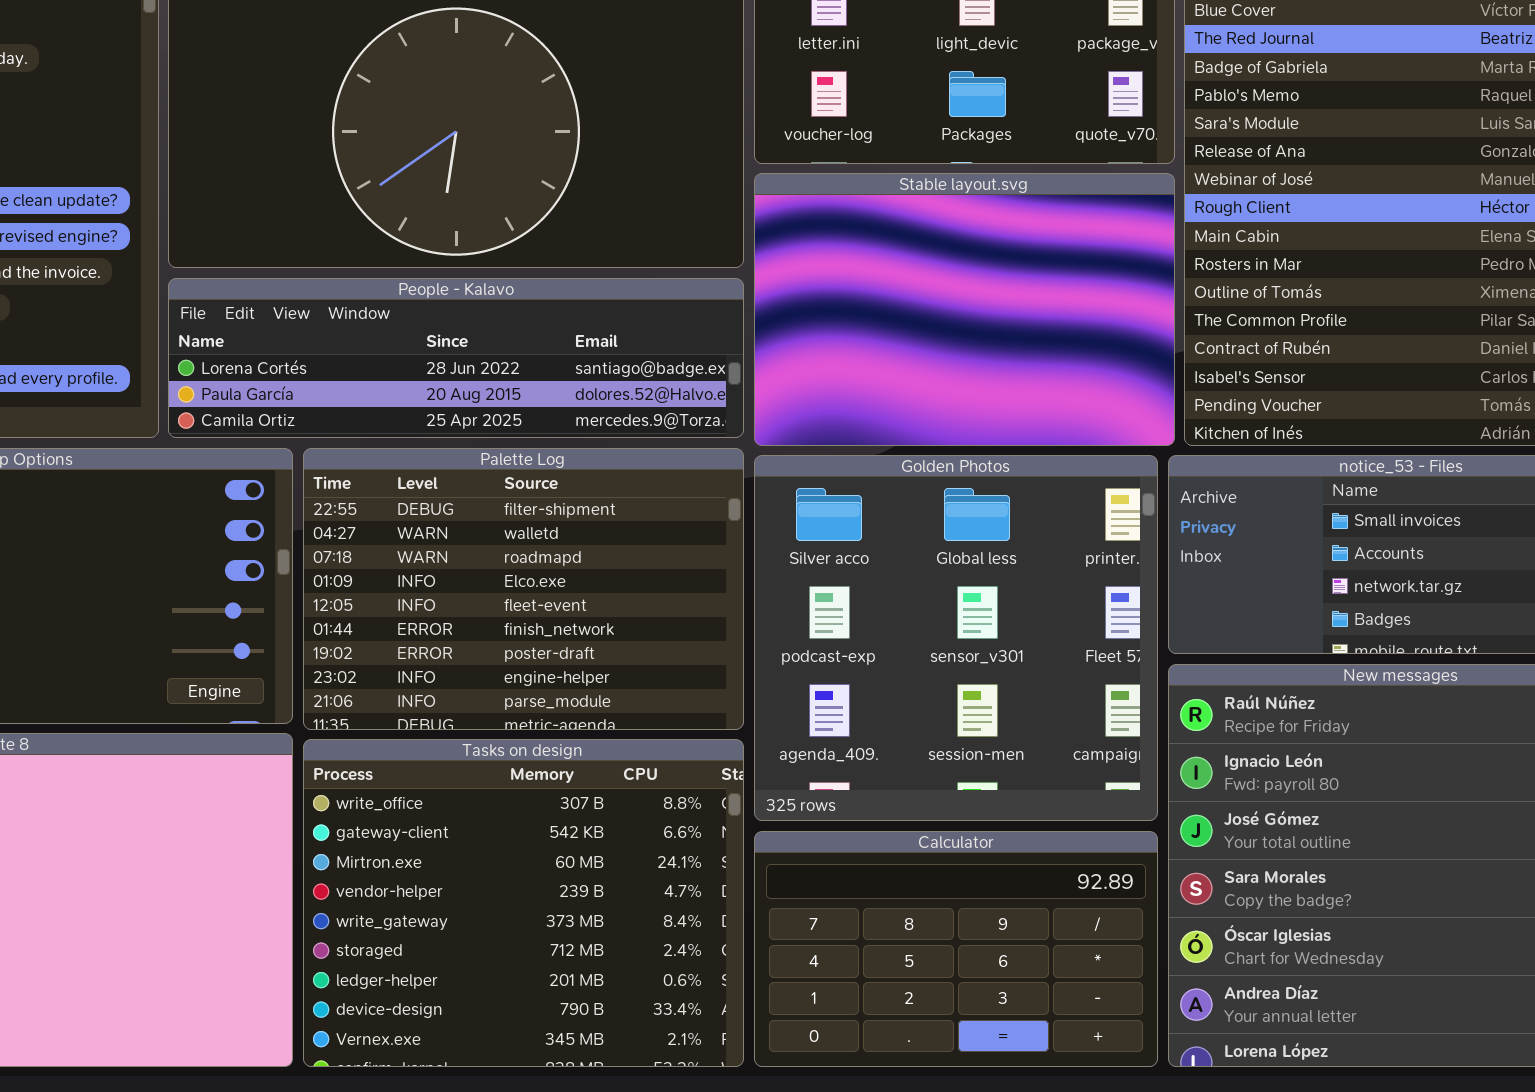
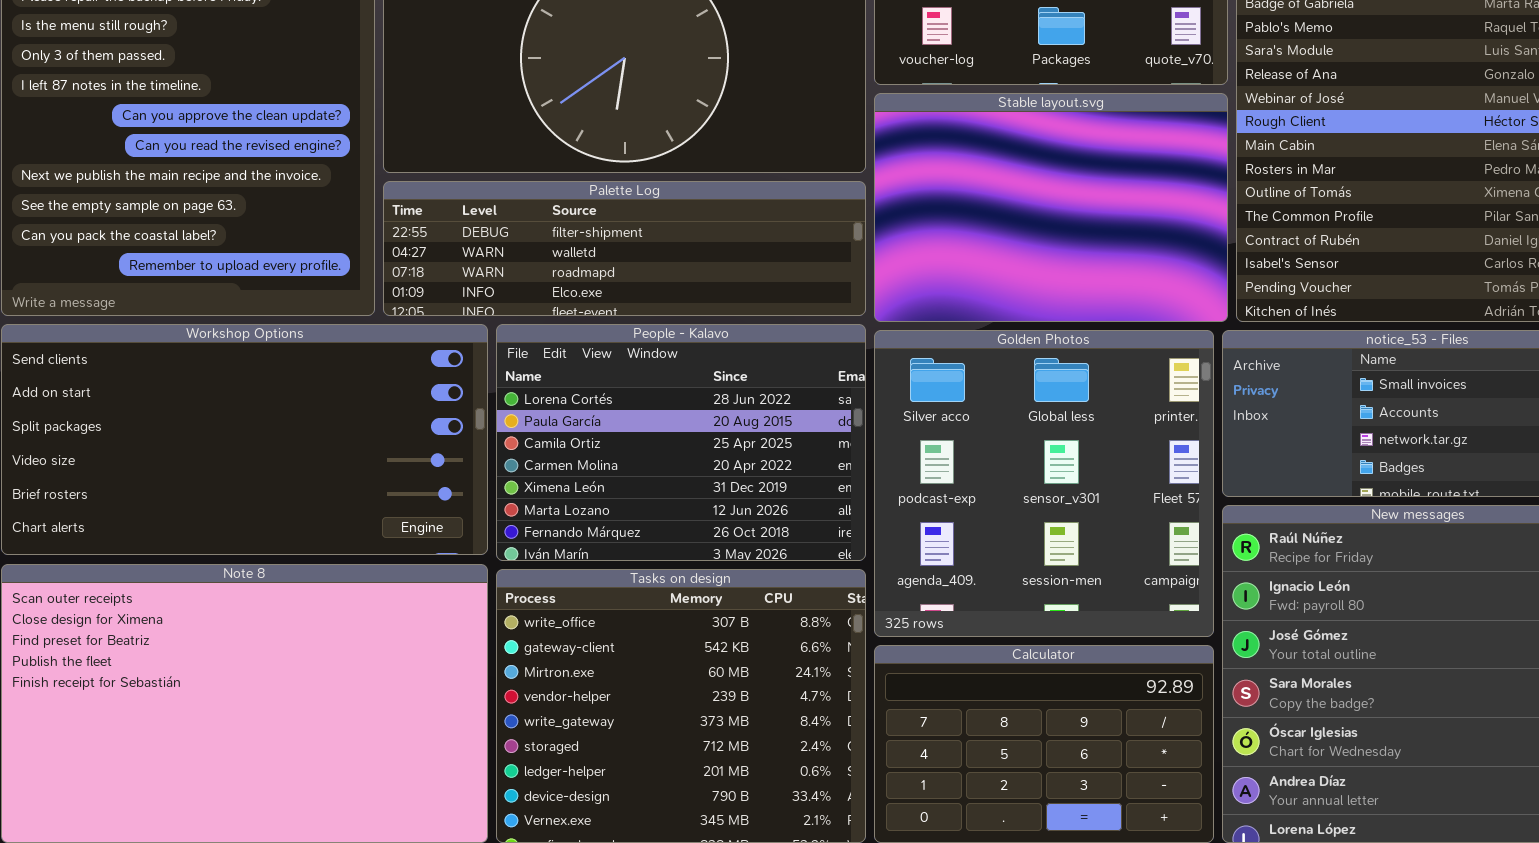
People - Kalavo: [168,278,744,438] -> [496,324,866,561], moved, resized
Palette Log: [303,448,744,730] -> [383,181,866,316], moved, resized

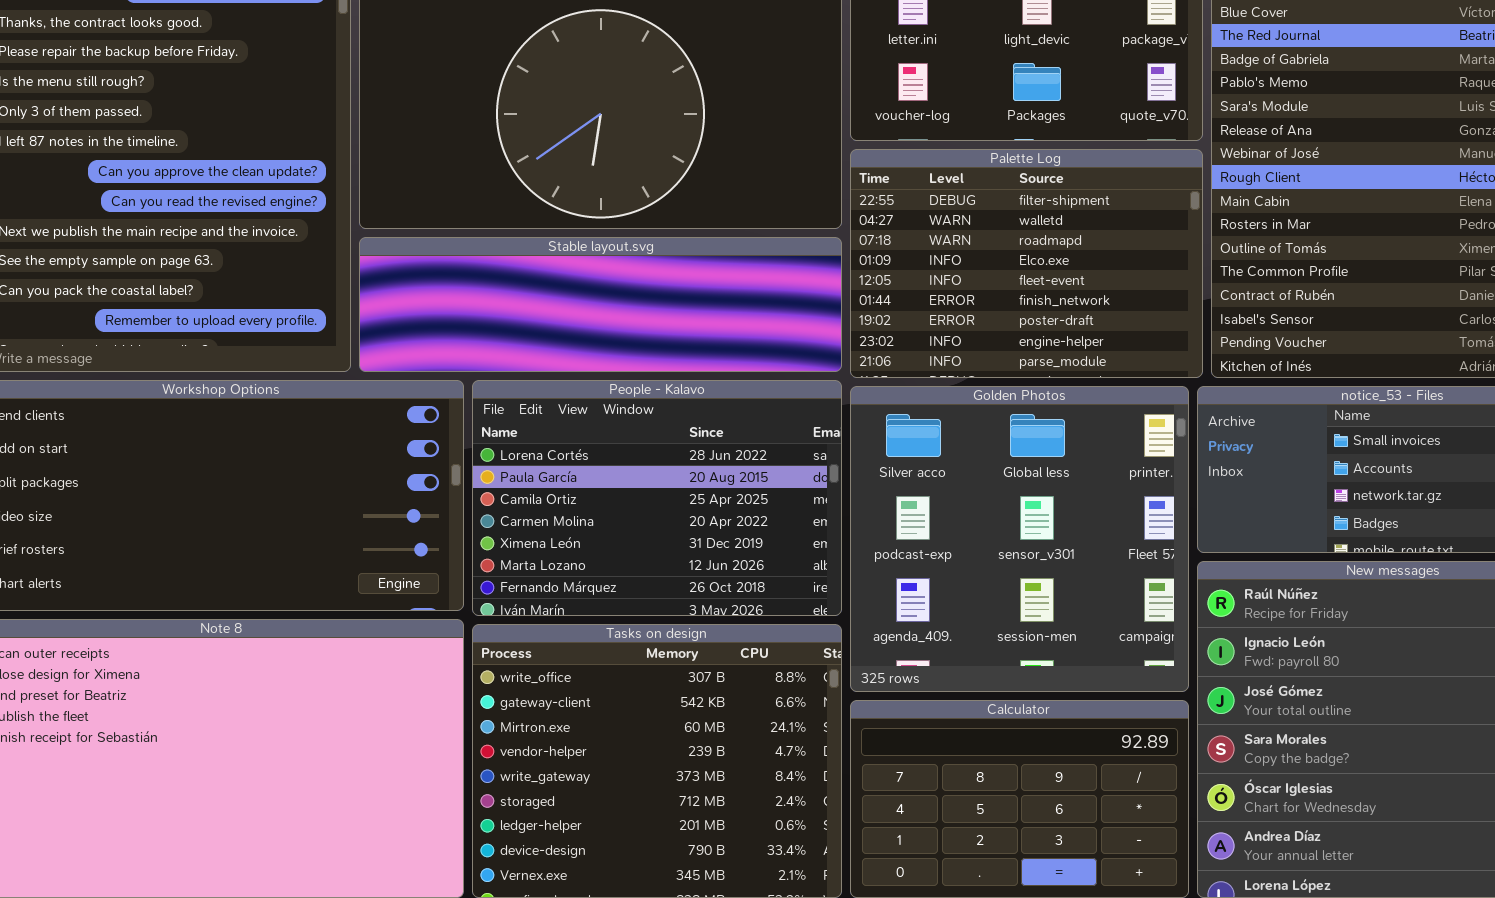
Stable layout.svg: [874,93,1228,322] -> [359,237,842,372], moved, resized
Palette Log: [383,181,866,316] -> [850,149,1203,378], moved, resized

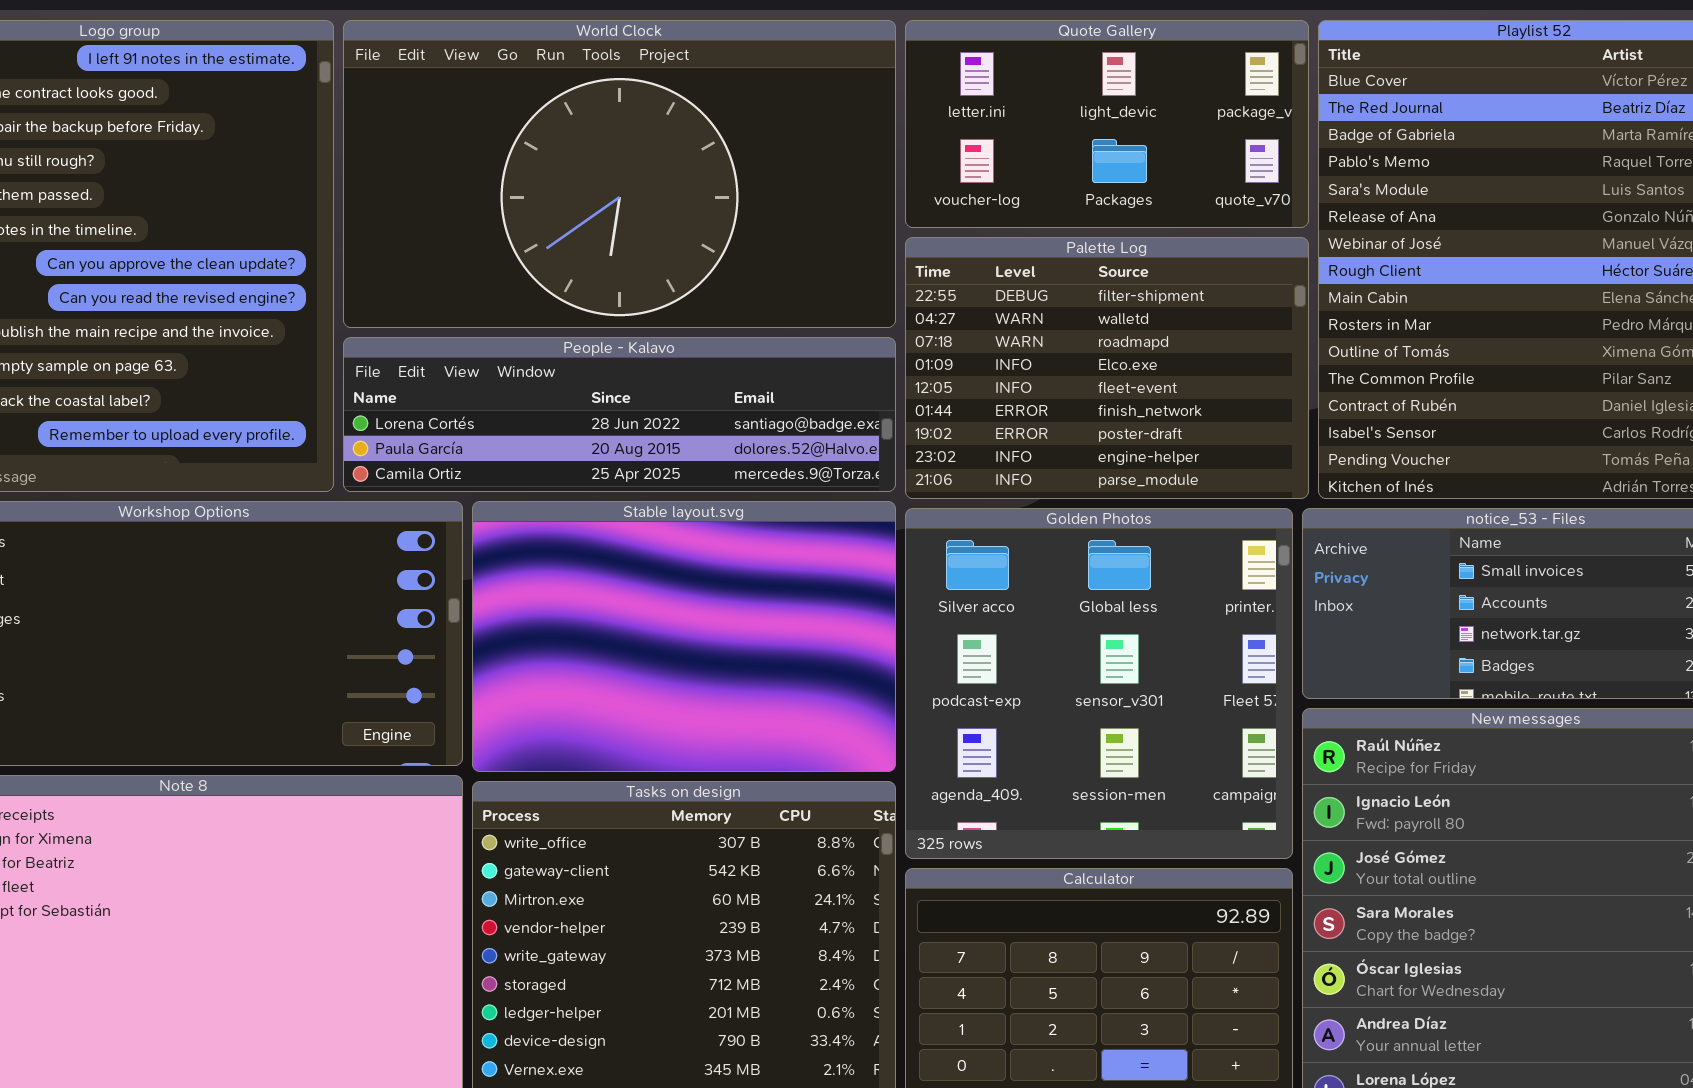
Stable layout.svg: [359,237,842,372] -> [472,501,896,772], moved, resized
People - Kalavo: [472,380,842,616] -> [343,337,896,492], moved, resized

